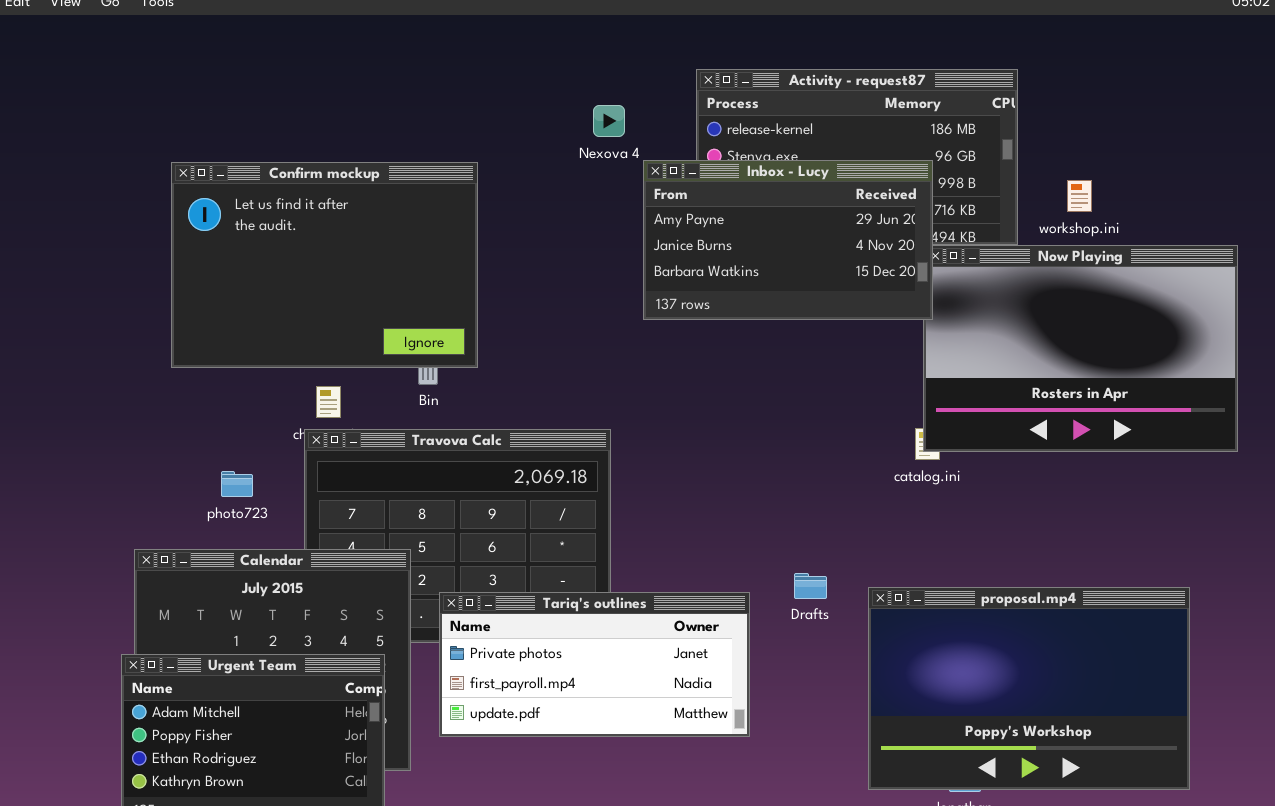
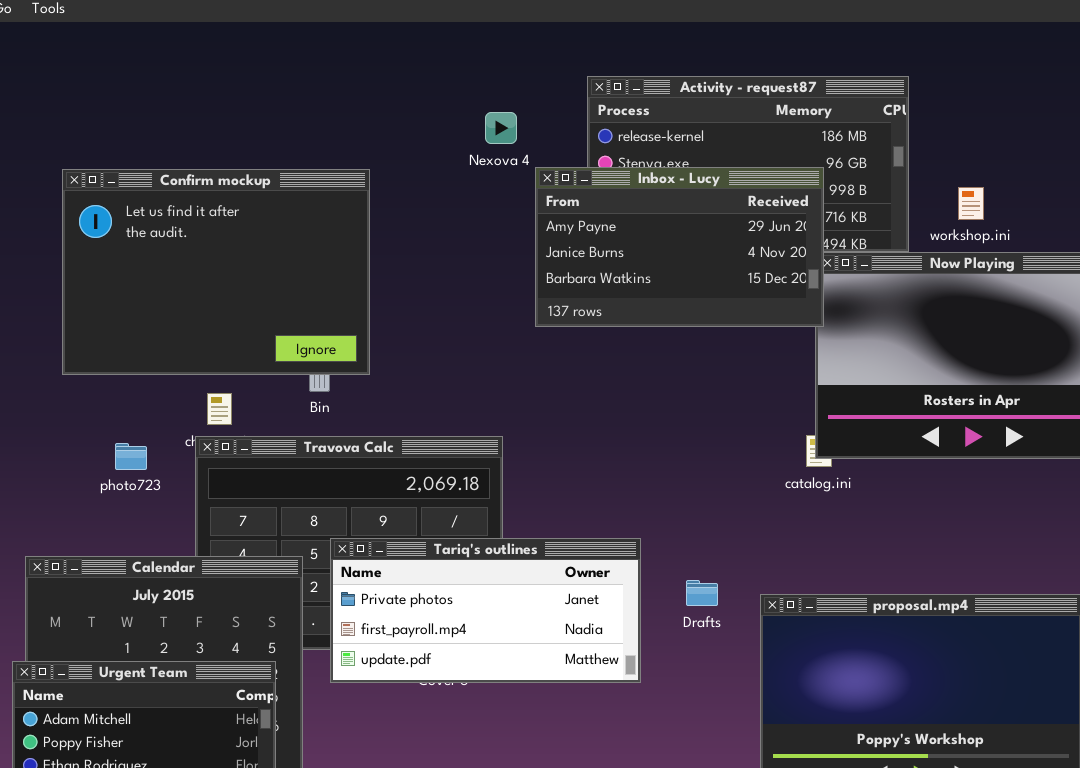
photo723: [221,471,253,497] -> [115,443,147,470], moved
Tariq's outlines: [439,592,750,737] -> [330,538,641,683], moved

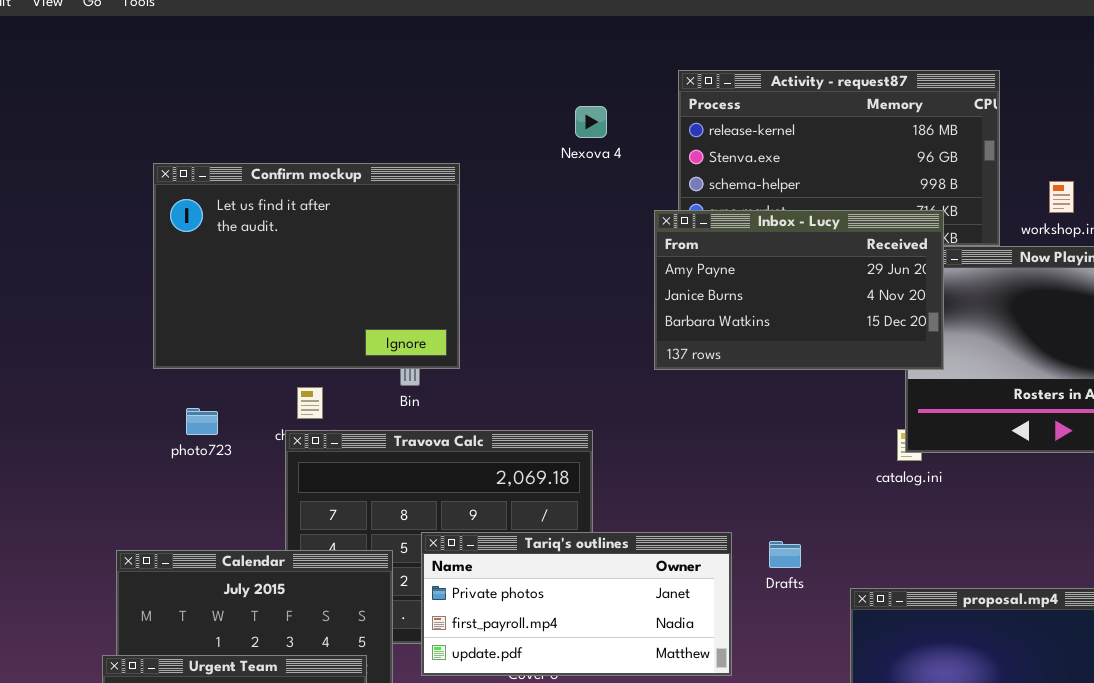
Inbox - Lucy: [535,167,824,327] -> [654,210,944,370], moved
photo723: [115,443,147,470] -> [186,408,218,435], moved
Drafts: [686,580,718,606] -> [769,541,801,568], moved

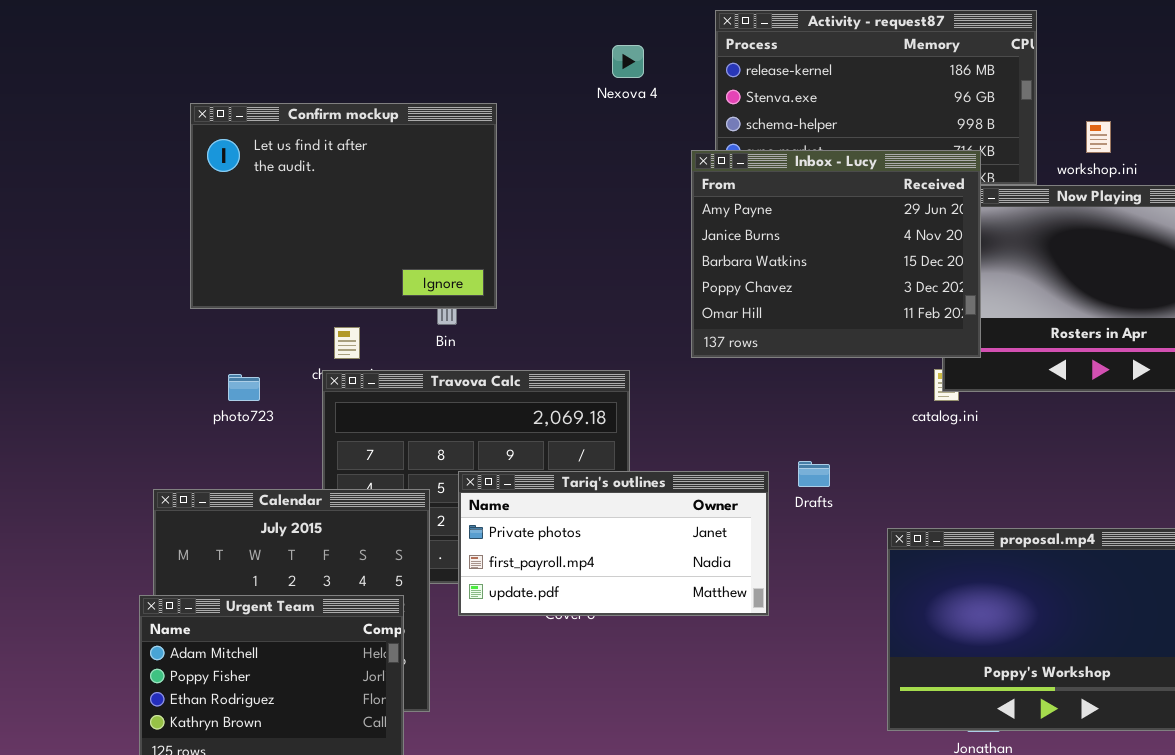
Inbox - Lucy: [654,210,944,370] -> [691,150,981,358], resized
photo723: [186,408,218,435] -> [228,374,260,401], moved
Drafts: [769,541,801,568] -> [798,461,830,487], moved

